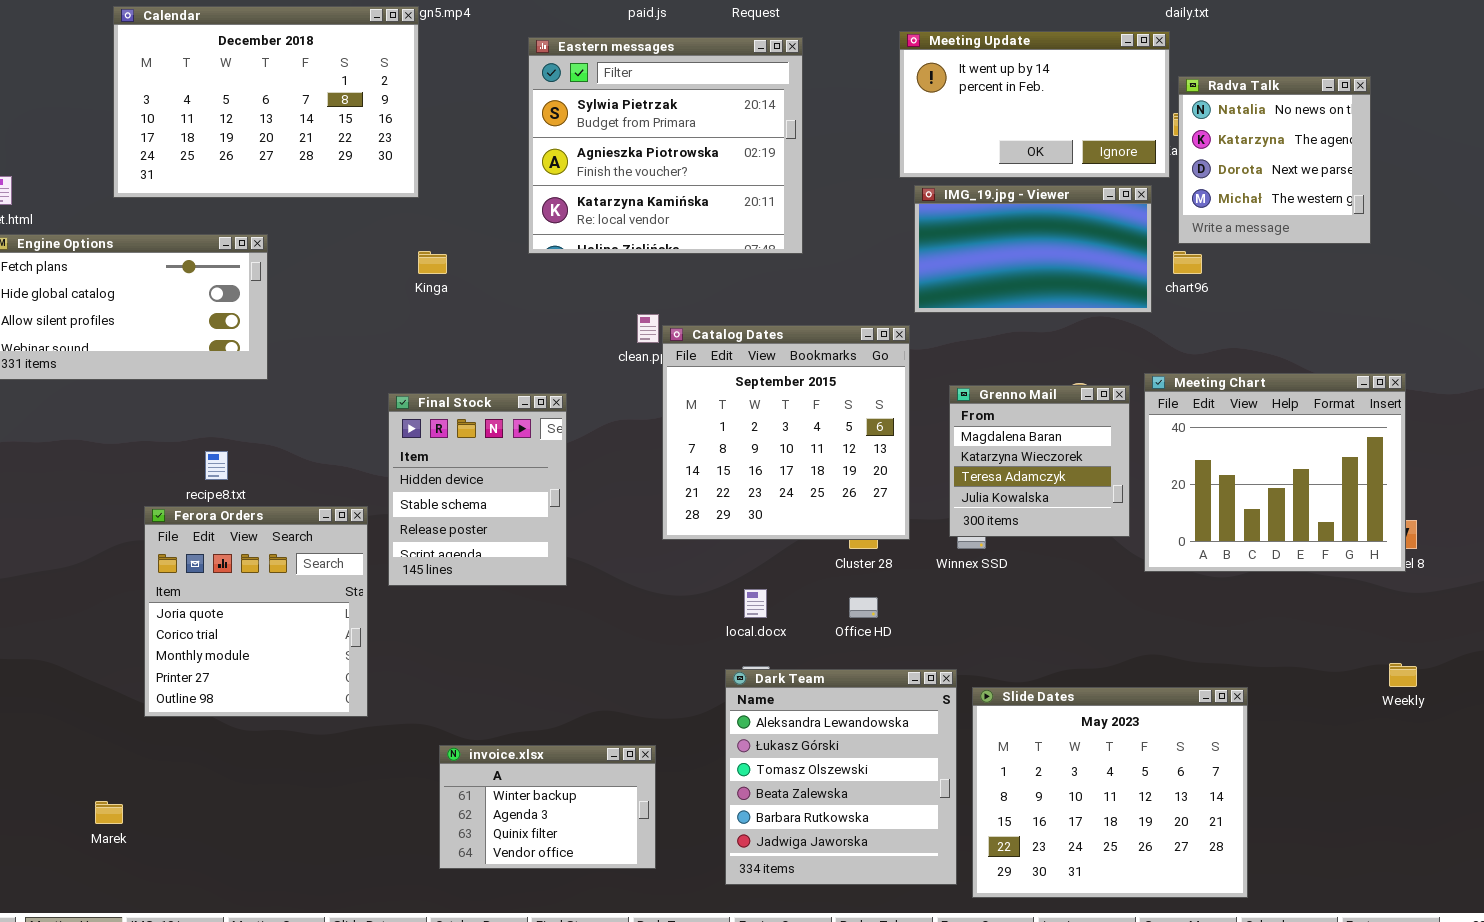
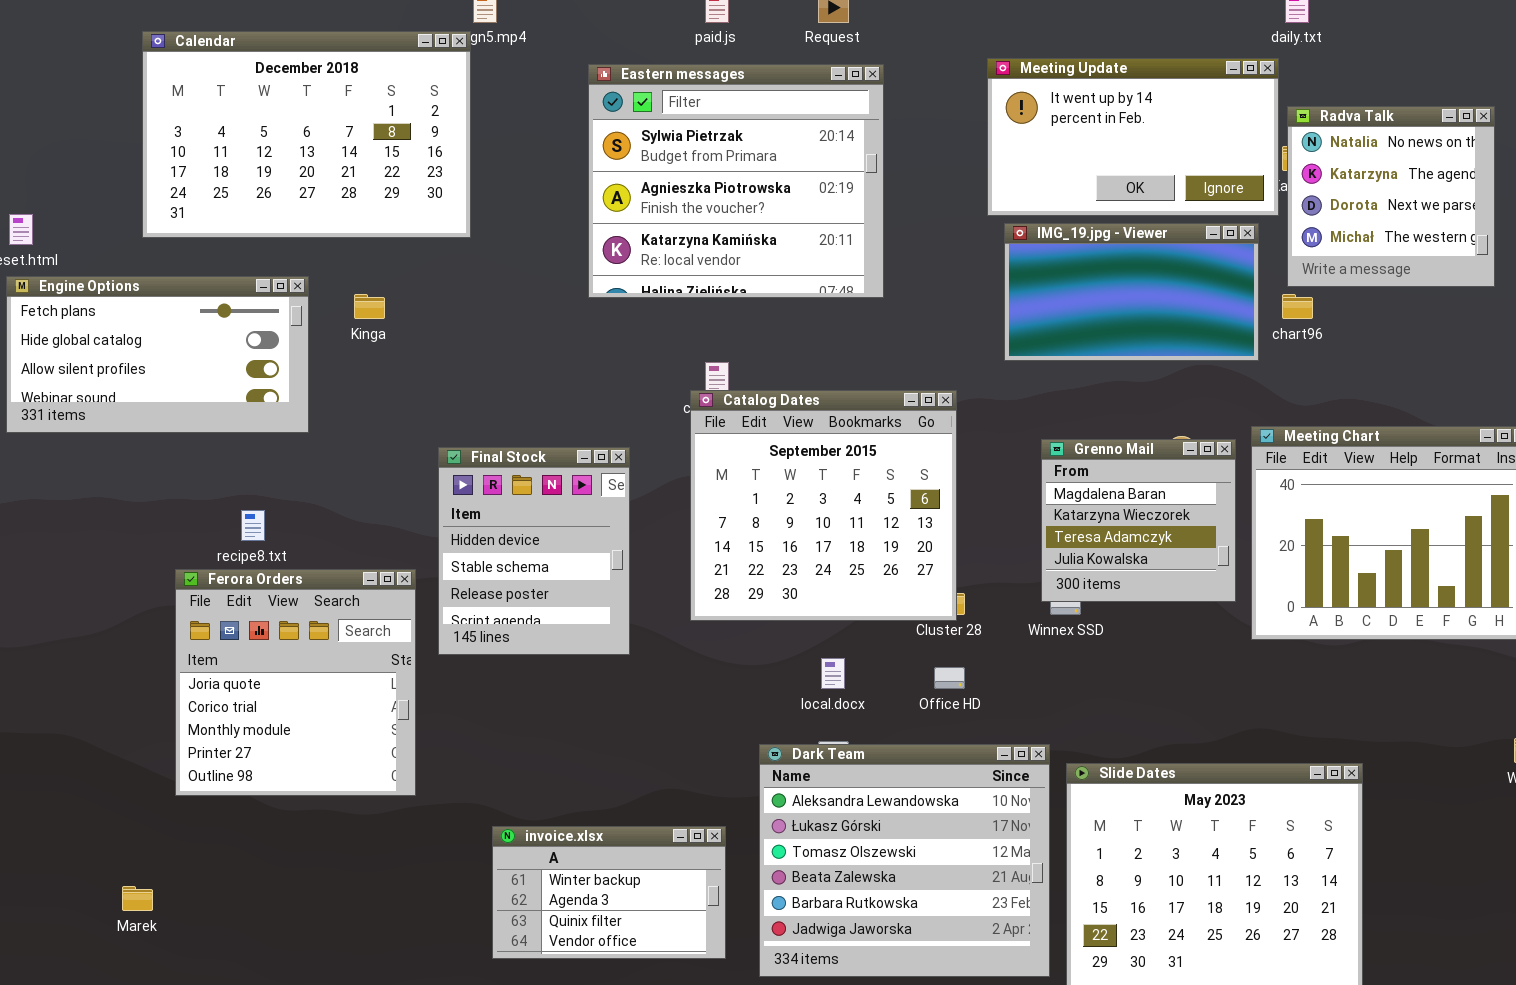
Kinga: [418,251,447,274] -> [354,294,385,319], moved
Catalog Dates: [662,325,910,540] -> [690,390,957,621], moved
Dark Team: [725,669,957,885] -> [759,744,1050,977], resized

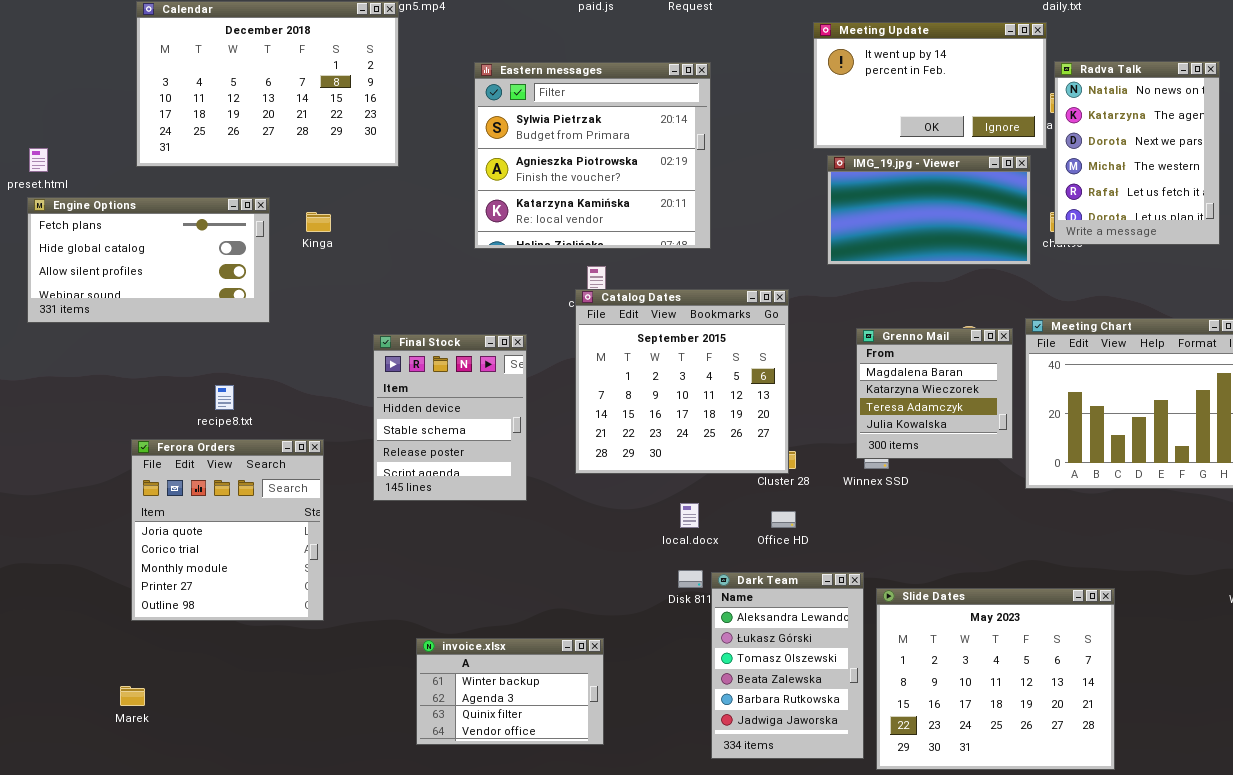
Eastern messages: [588,64,884,298] -> [474,62,711,249], moved
Radva Talk: [1287,106,1495,287] -> [1054,61,1220,245], resized
Ferora Orders: [175,569,416,796] -> [131,439,324,621], moved
Dark Team: [759,744,1050,977] -> [711,572,864,759], resized

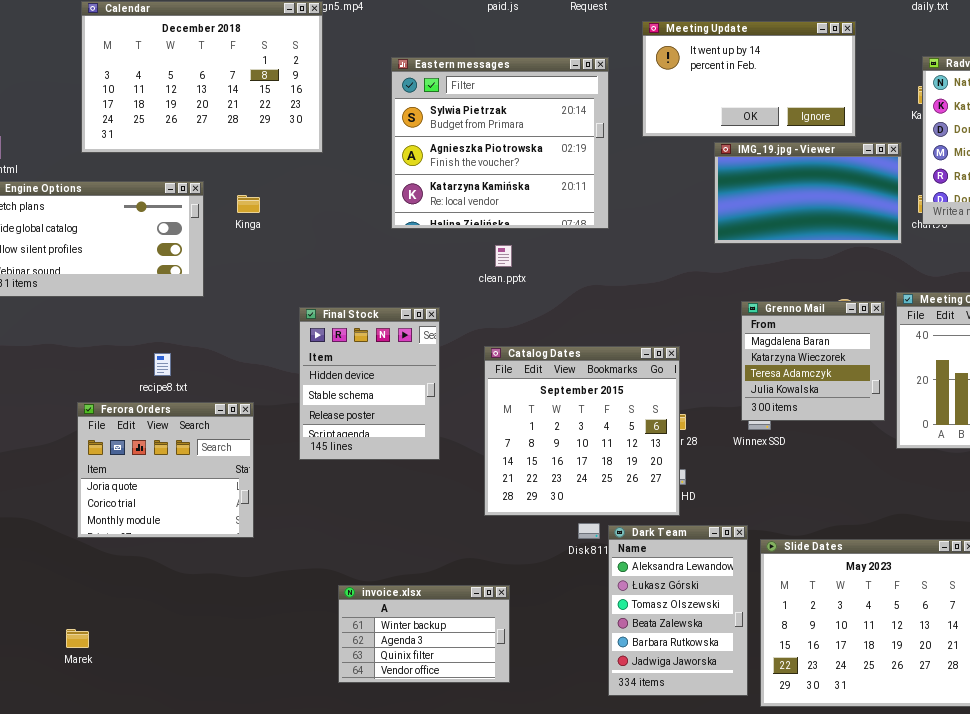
Meeting Update: [813,22,1047,149] -> [642,21,856,137], moved
Catalog Dates: [575,289,789,474] -> [484,346,680,516], moved
Ferora Orders: [131,439,324,621] -> [77,402,254,538], resized

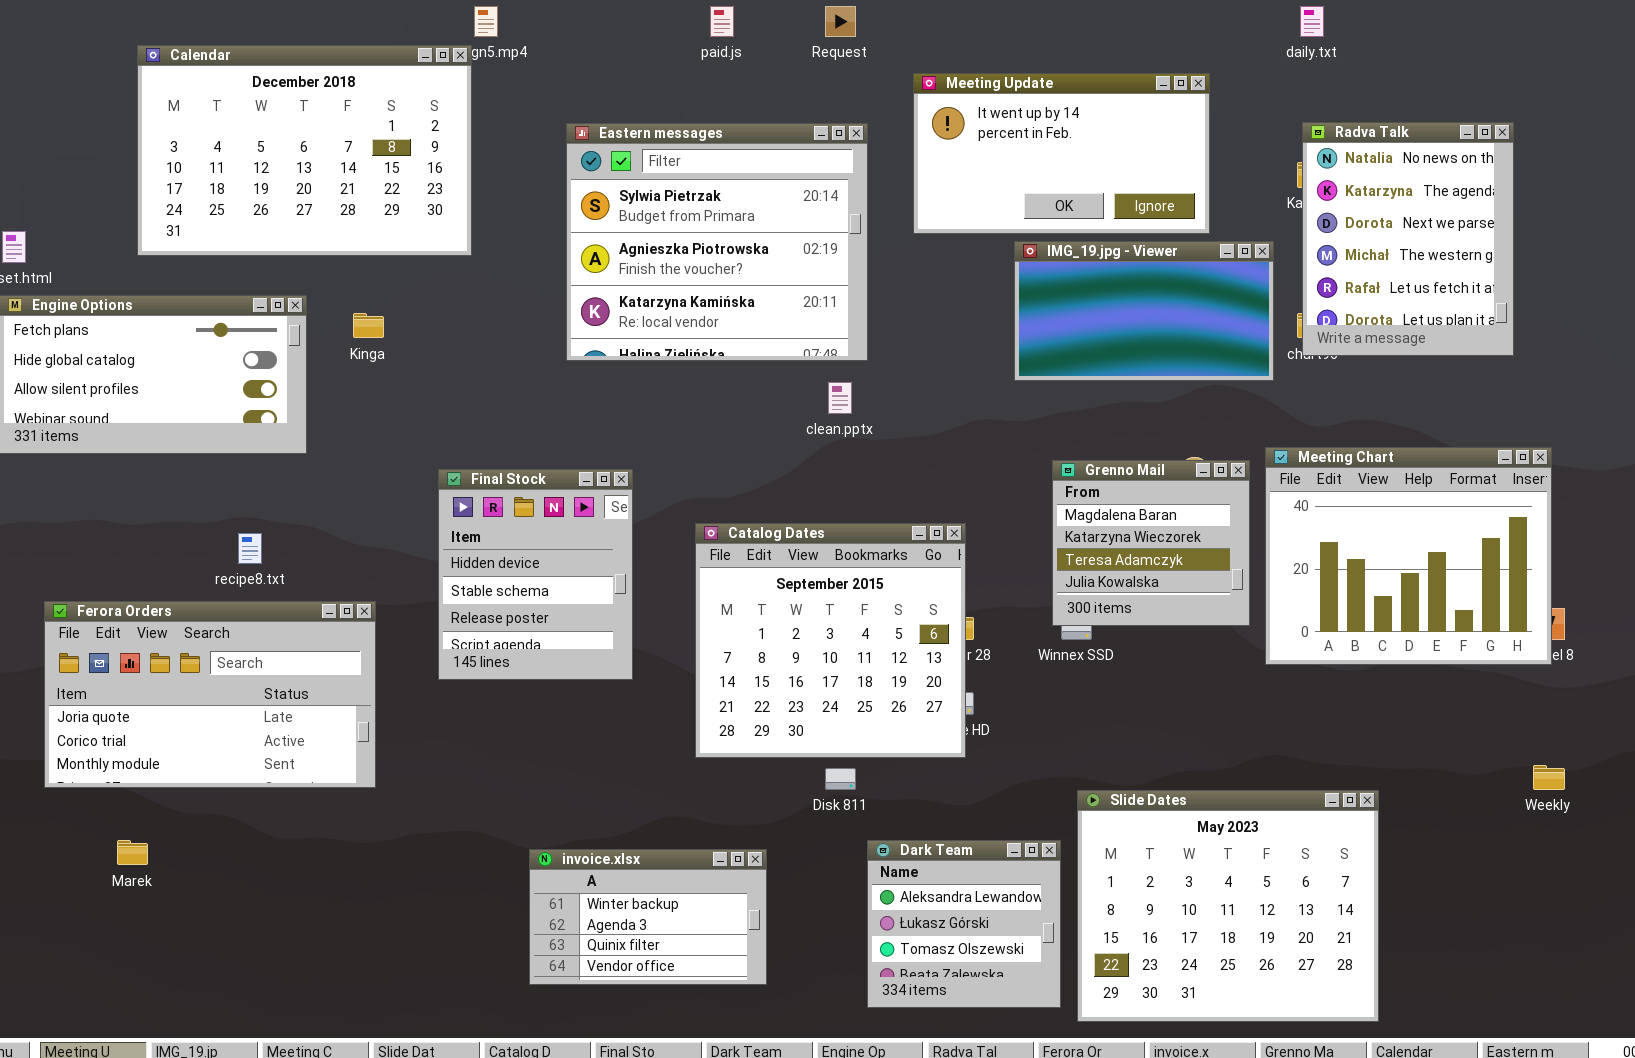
clean.pptx: [495,245,512,267] -> [828,382,852,414], moved
Ferora Orders: [77,402,254,538] -> [44,601,376,788], resized
Dark Team: [608,525,748,696] -> [867,840,1061,1008], resized
invoice.xlsx: [338,585,510,683] -> [529,849,767,985], moved
Marek: [66,629,89,648] -> [117,840,148,865], moved

